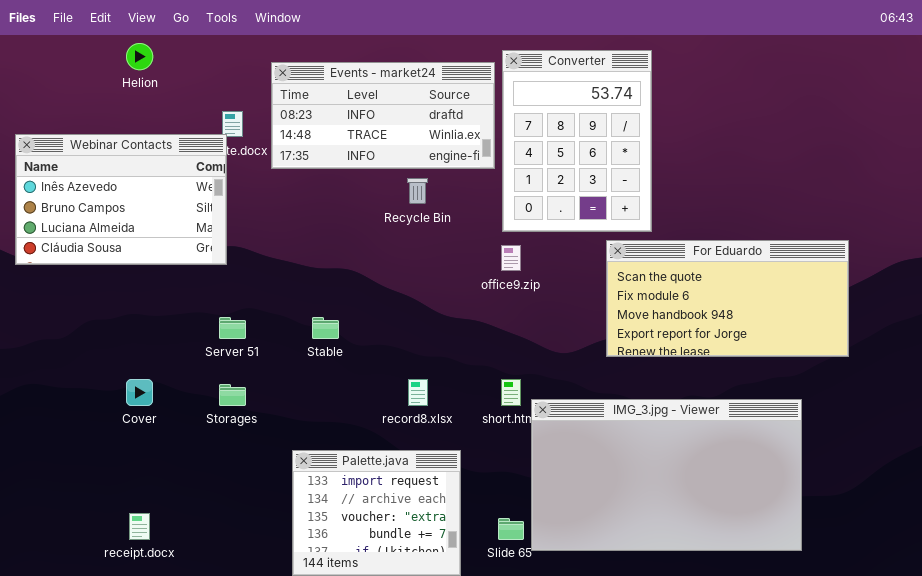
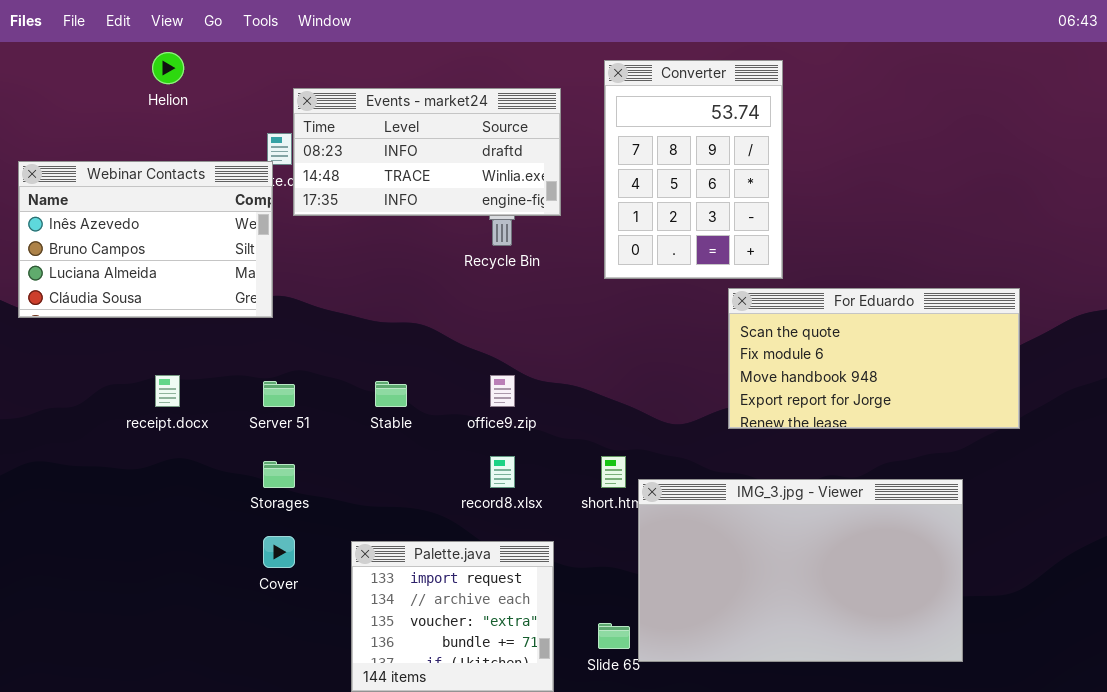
Events - market24: [271,62,495,169] -> [293,88,561,216], moved
office9.zip: [501,245,521,271] -> [490,375,515,407], moved
Cover: [126,379,153,406] -> [263,536,295,568], moved
receipt.docx: [129,513,150,540] -> [155,375,180,407], moved

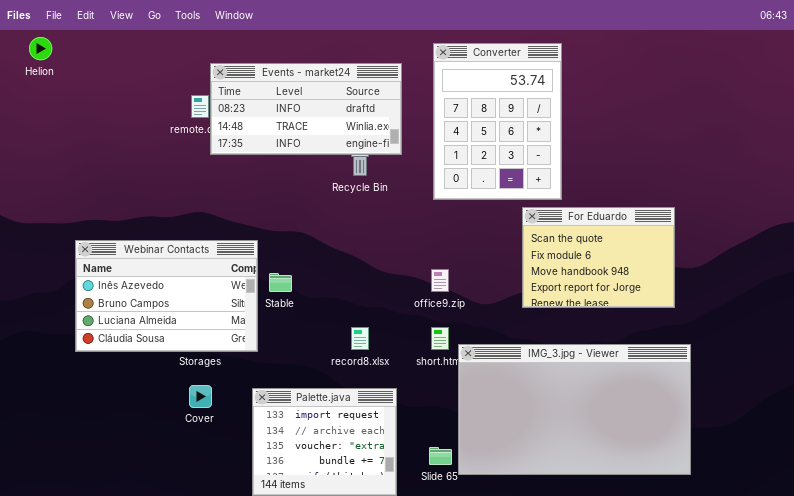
Helion: [152,52,184,84] -> [29,37,52,60], moved
Webinar Contacts: [18,161,273,318] -> [75,240,258,352], moved
For Eduardo: [728,288,1020,429] -> [522,207,675,308], resized
office9.zip: [490,375,515,407] -> [431,269,449,292], moved

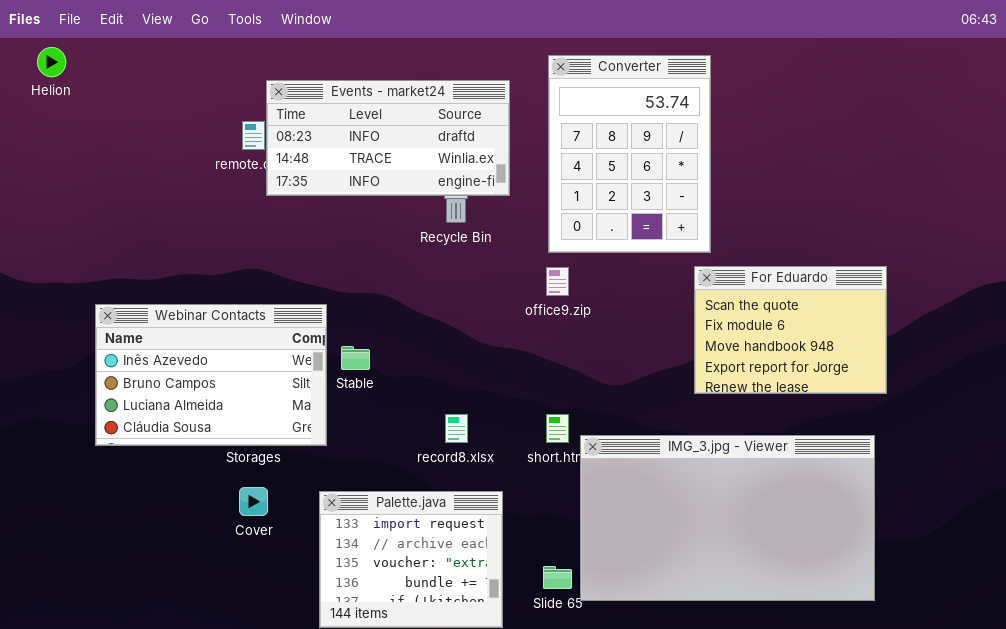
For Eduardo: [522,207,675,308] -> [694,266,887,394], moved
office9.zip: [431,269,449,292] -> [546,267,569,296], moved

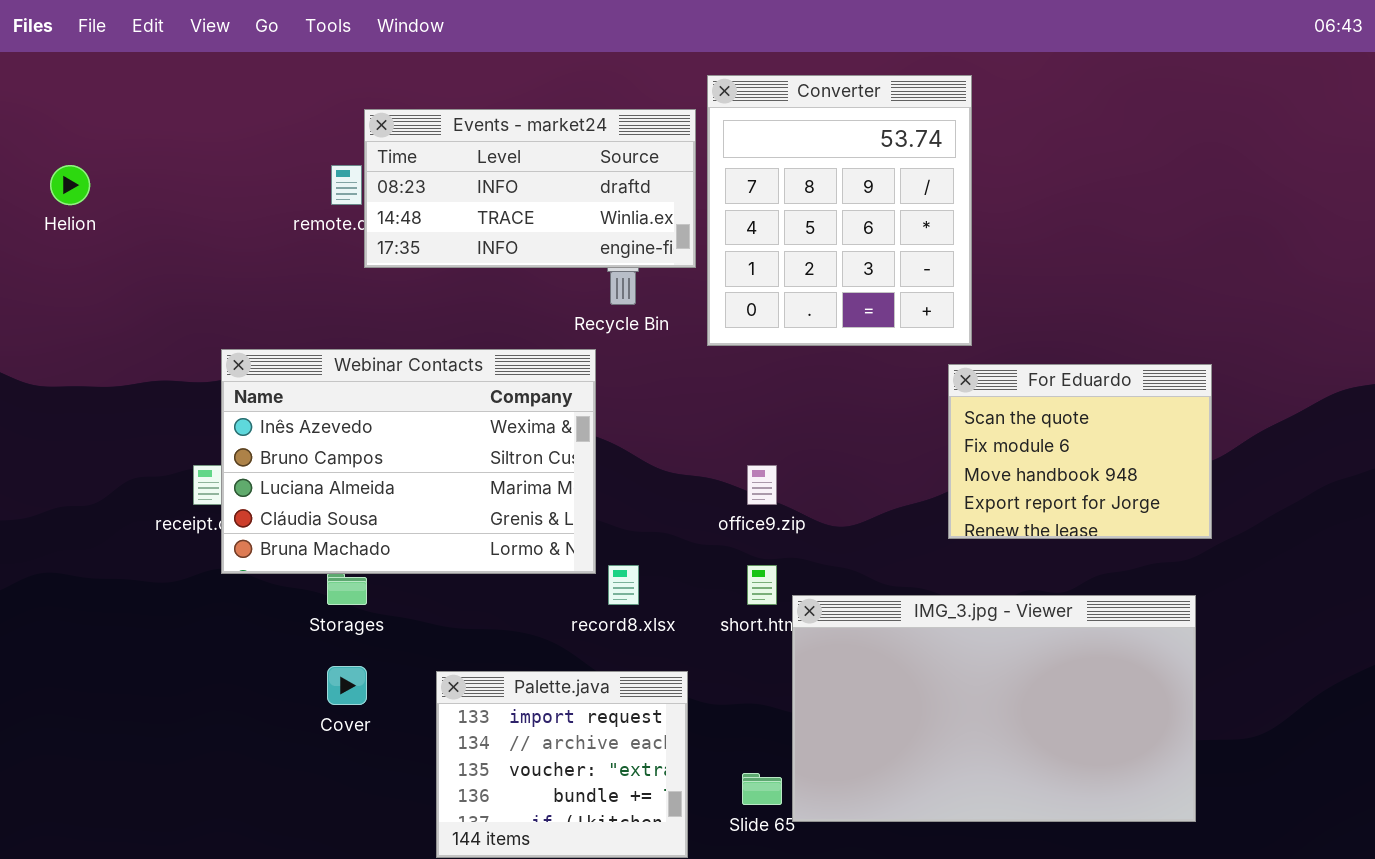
Helion: [37,47,66,77] -> [50,165,90,205], moved
Converter: [548,55,711,253] -> [707,75,972,346], resized
office9.zip: [546,267,569,296] -> [747,465,777,505], moved
Webinar Contacts: [95,304,327,446] -> [221,349,596,574], moved, resized

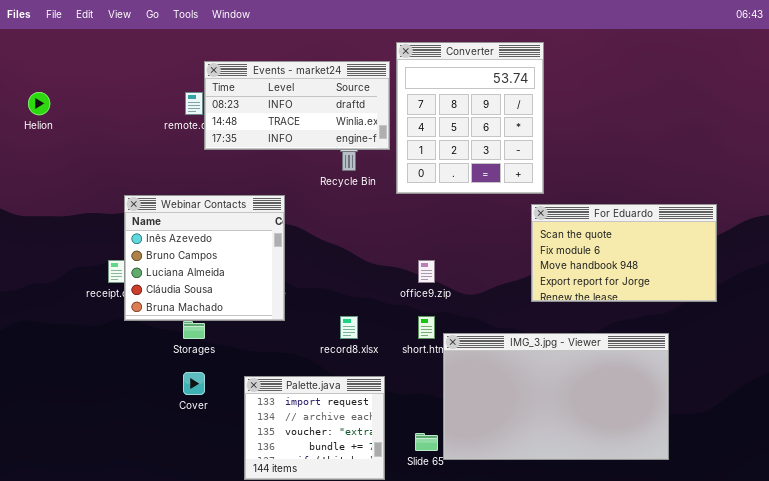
Webinar Contacts: [221,349,596,574] -> [124,195,285,321], resized
For Eduardo: [948,364,1212,539] -> [531,204,717,302], resized

